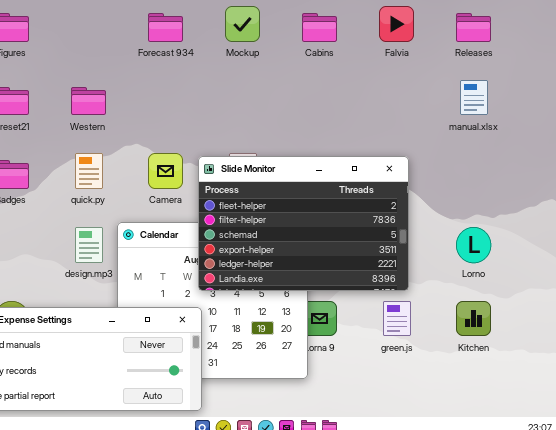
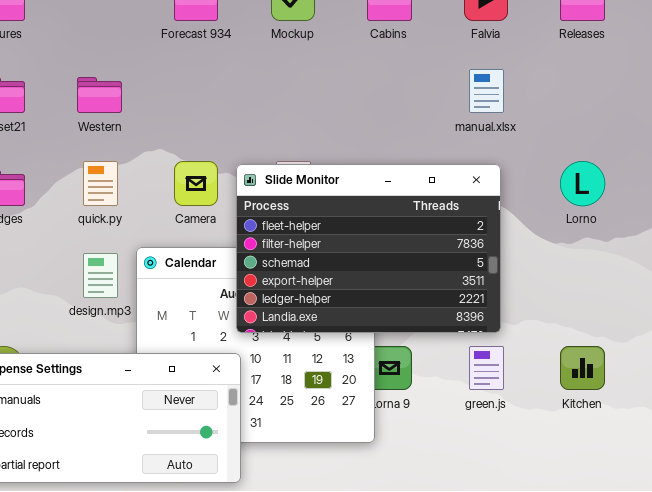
manual.xlsx: [460,80,488,115] -> [469,69,504,113], moved
Lorno: [456,227,491,263] -> [560,161,605,206], moved

